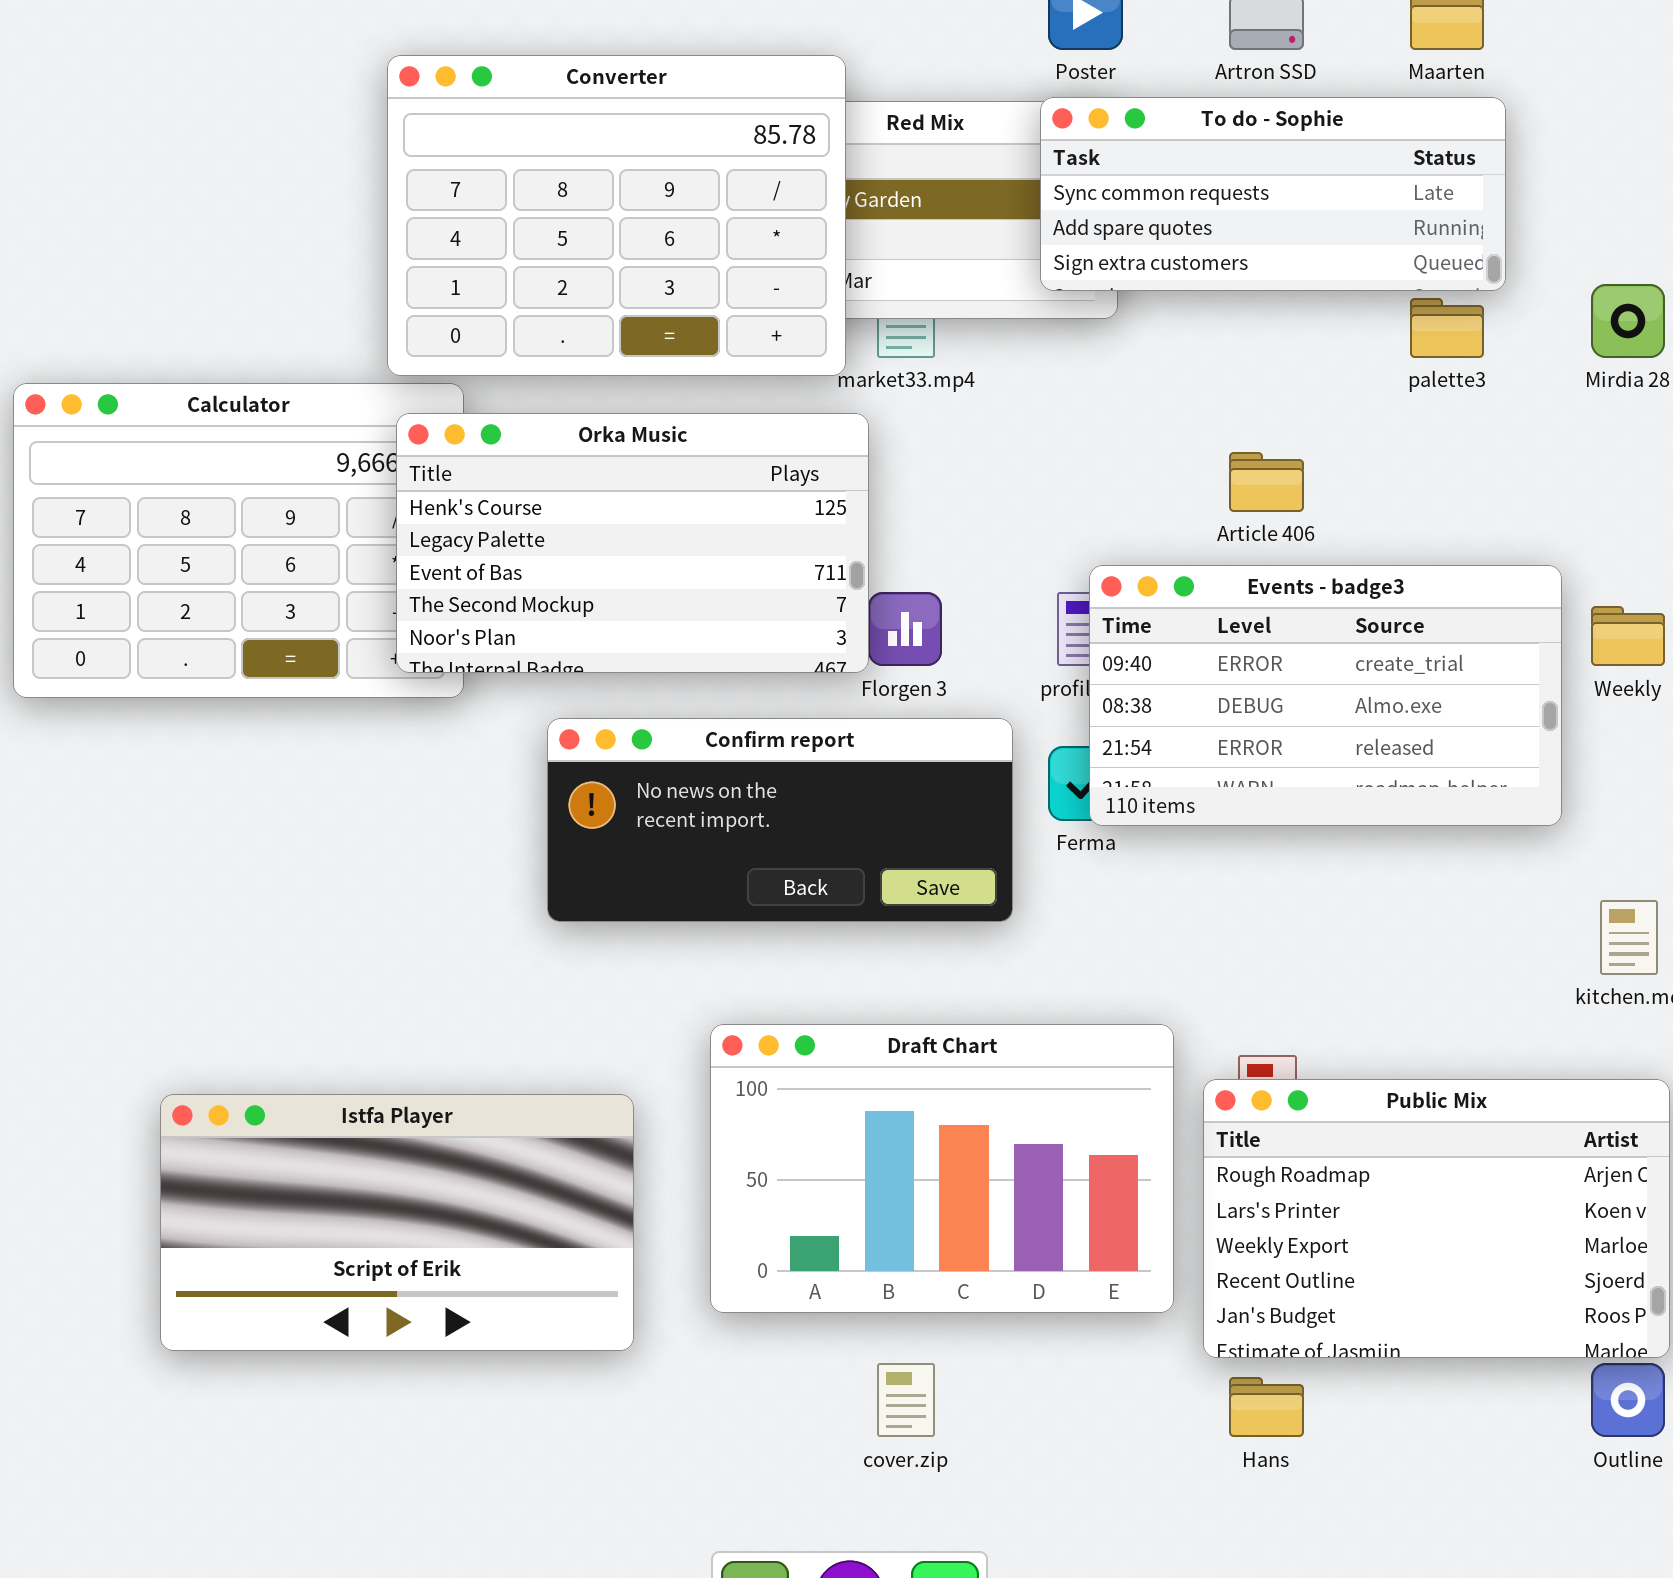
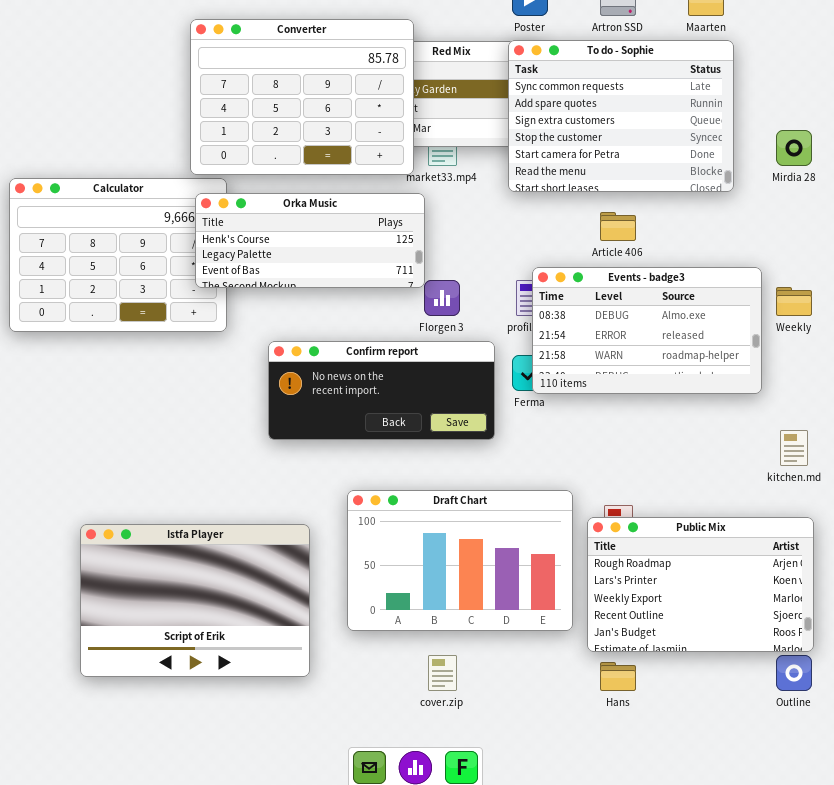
To do - Sophie: [1040,97,1506,291] -> [508,40,734,192], resized
Orka Music: [396,413,869,673] -> [195,193,425,288], resized
Events - badge3: [1089,565,1562,826] -> [532,267,762,394], scrolled down 1 row
Istfa Player: [160,1094,634,1351] -> [80,524,310,677], resized

